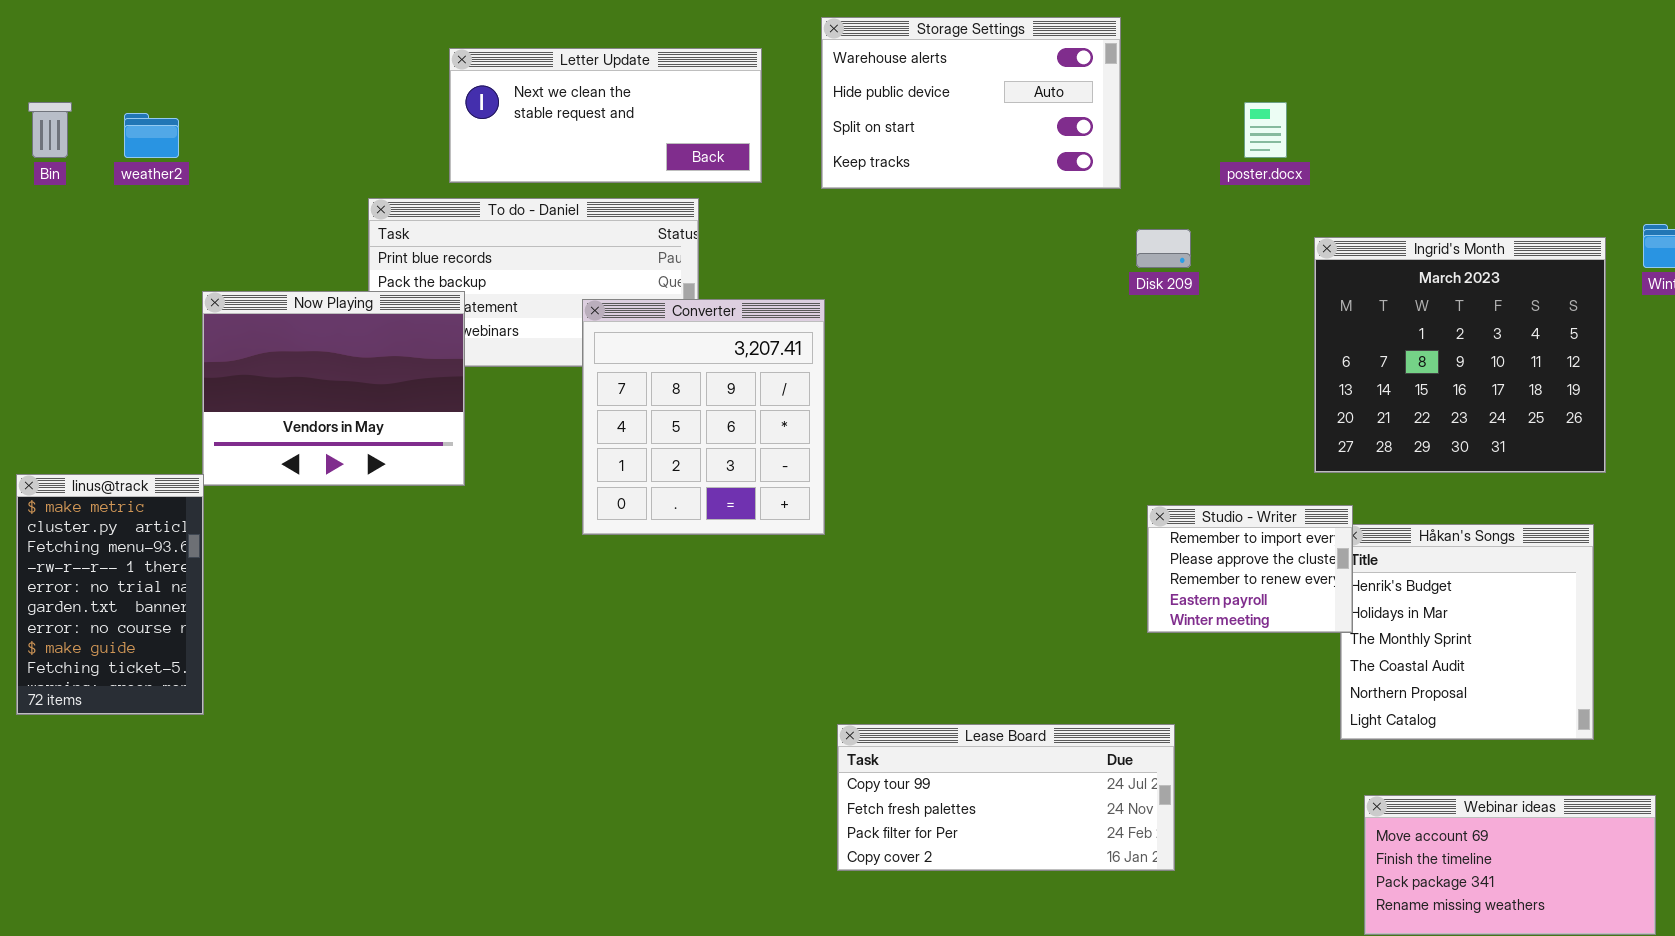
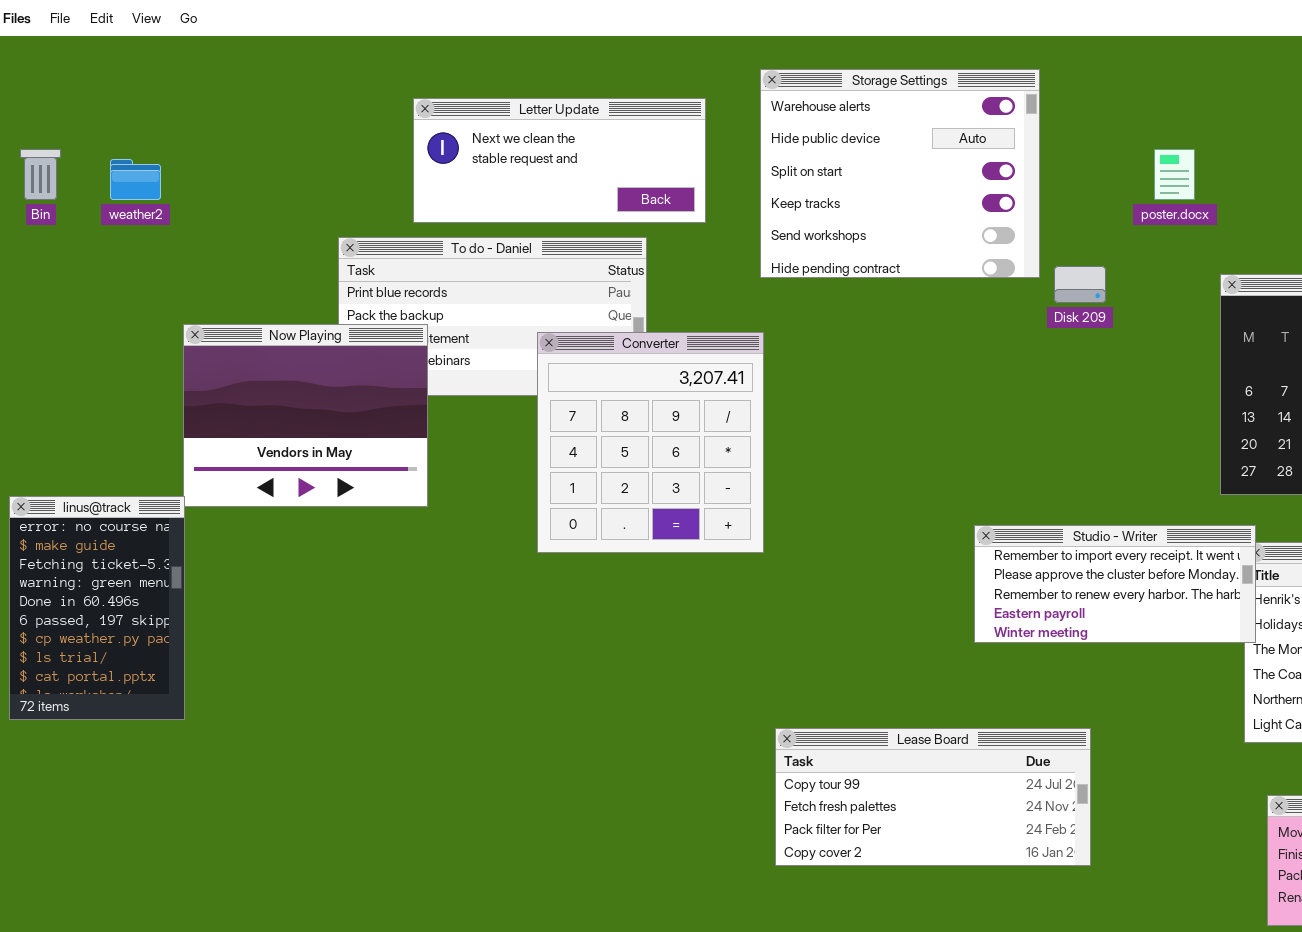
Storage Settings: [821,17,1121,189] -> [760,69,1040,278], resized
linus@track: [16,474,204,715] -> [9,496,185,720], scrolled down 6 rows
Studio - Writer: [1147,505,1353,633] -> [974,525,1256,643], resized

